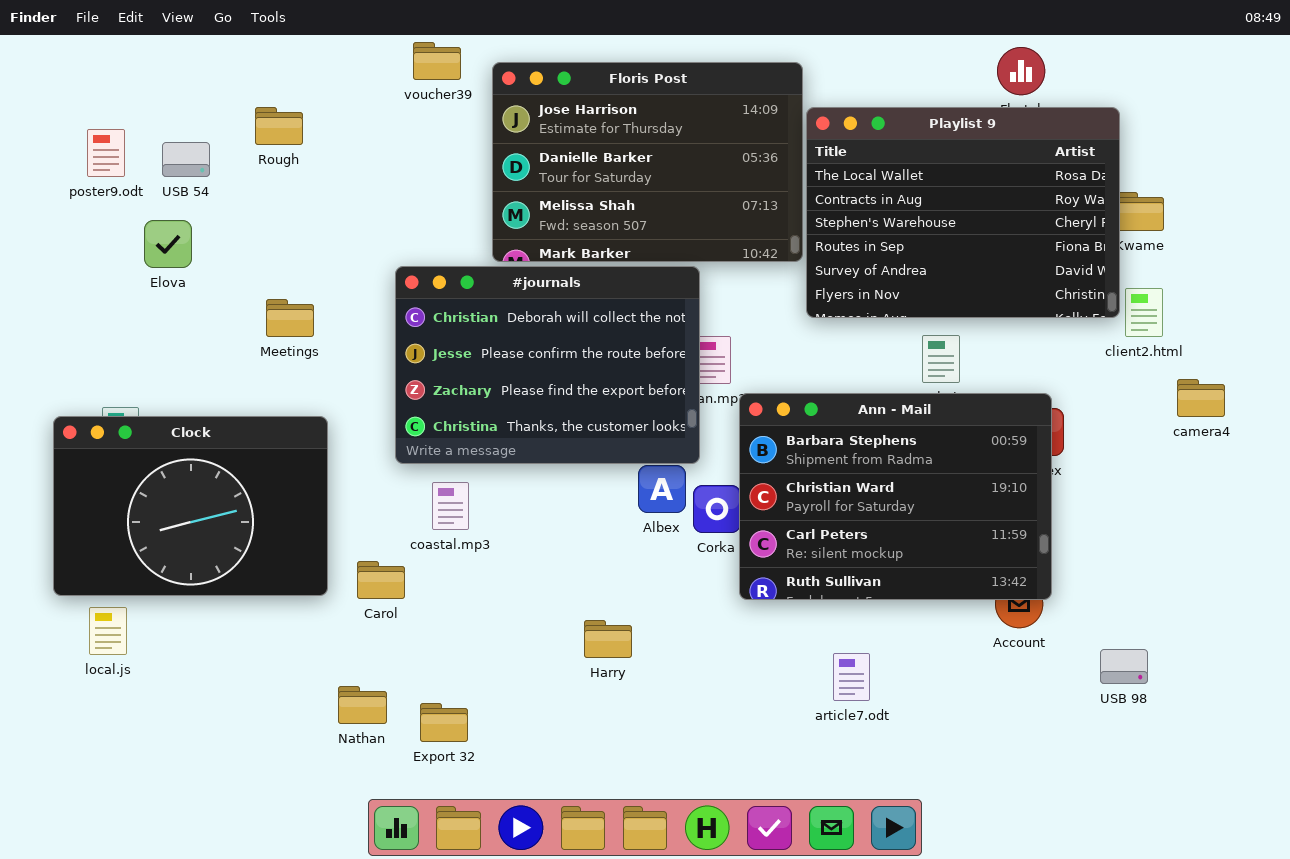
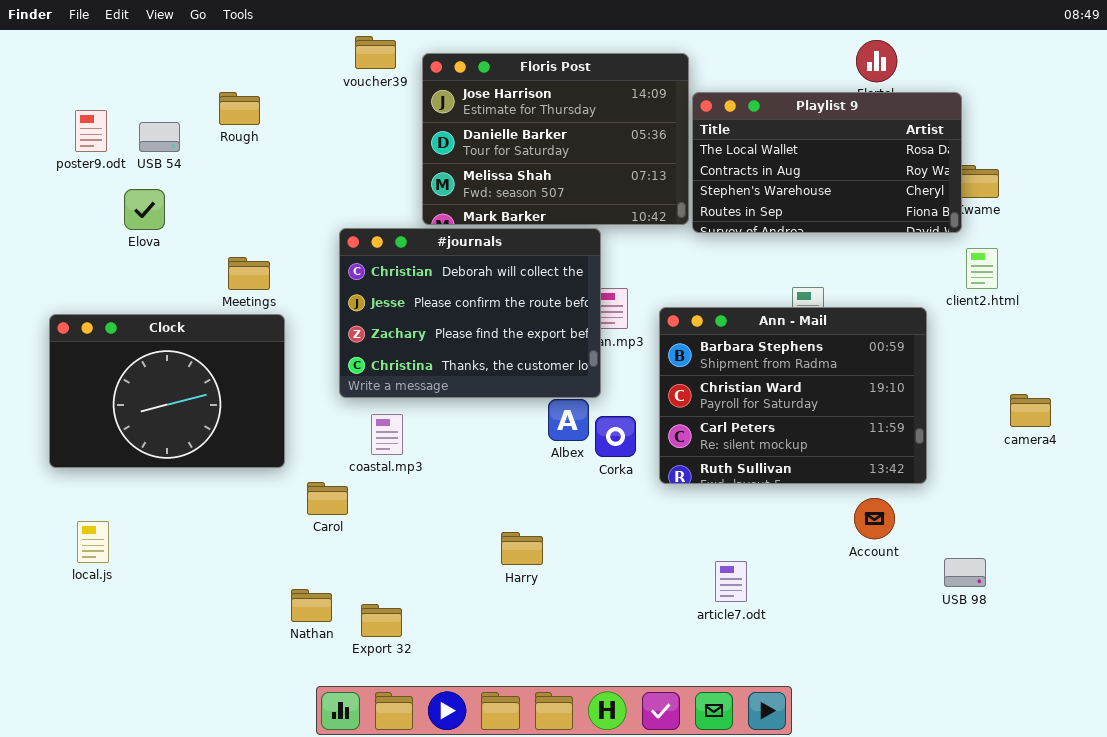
Playlist 9: [806,107,1120,318] -> [692,92,962,233], resized
camera4: [1177,379,1225,417] -> [1010,394,1051,427], moved
Ann - Mail: [739,393,1052,600] -> [659,307,927,484], moved
Clock: [53,416,328,596] -> [49,314,285,468], moved

